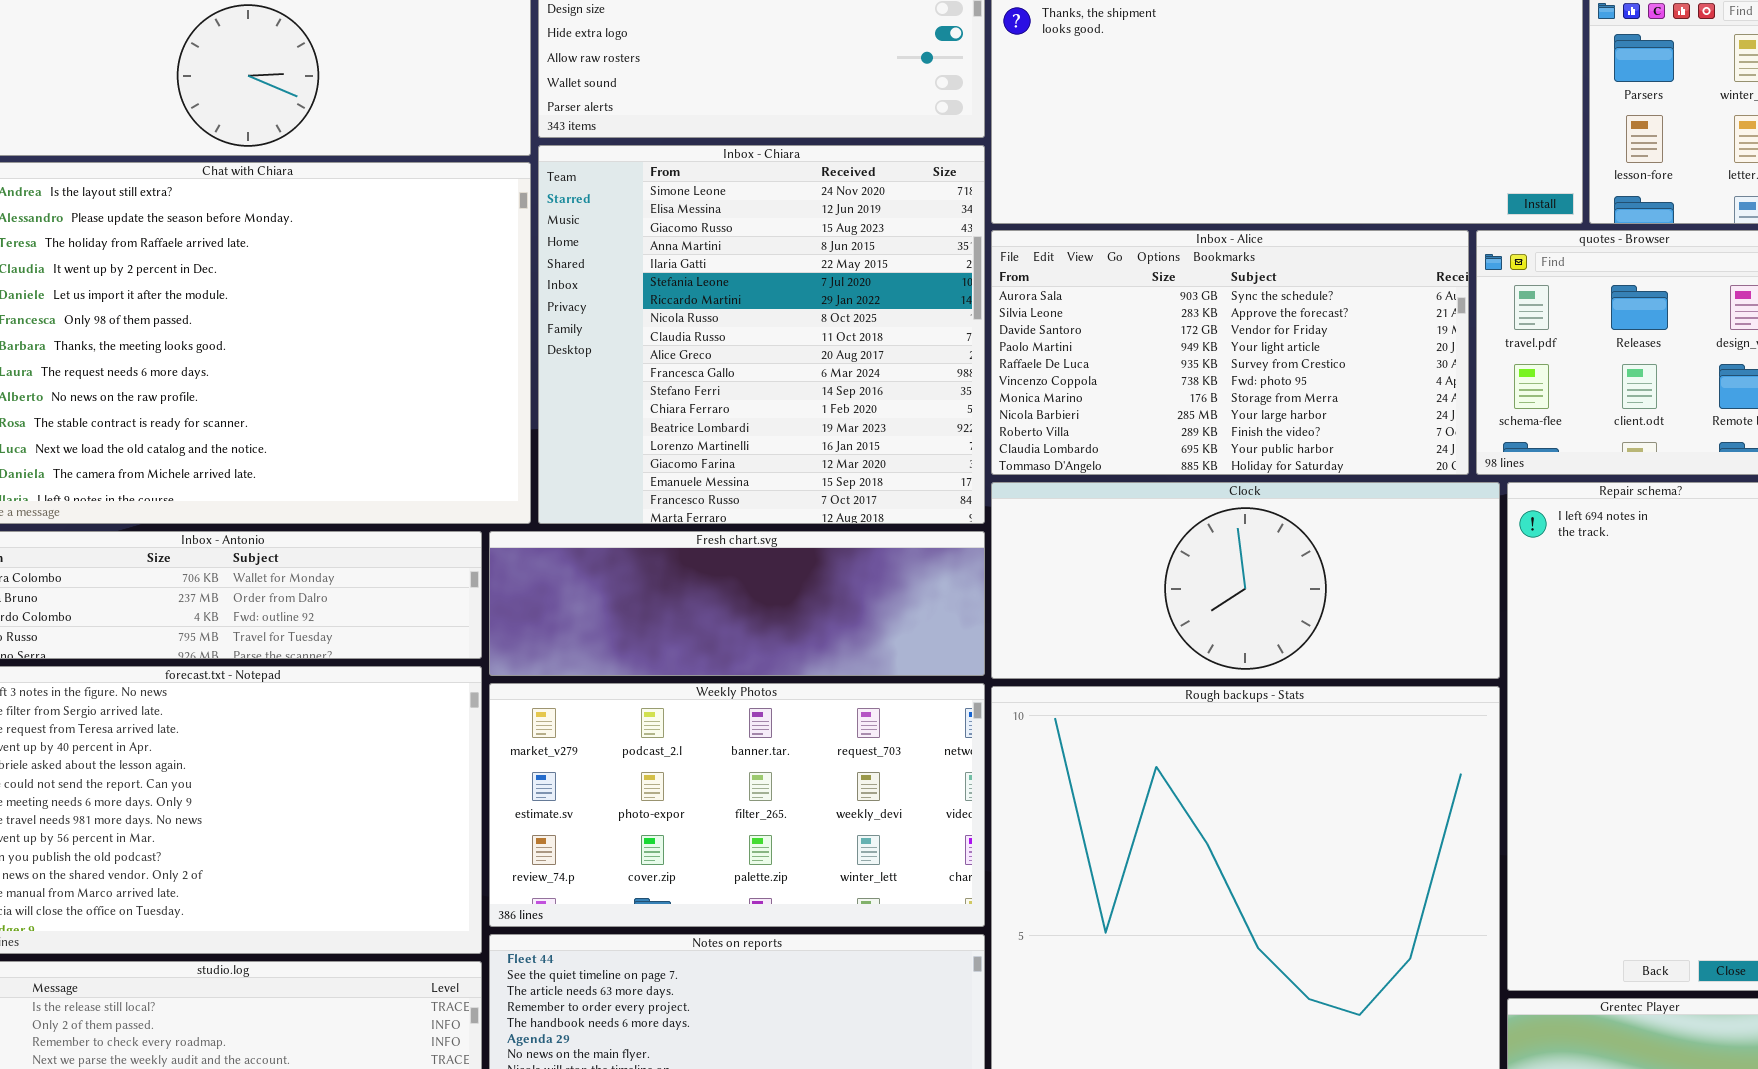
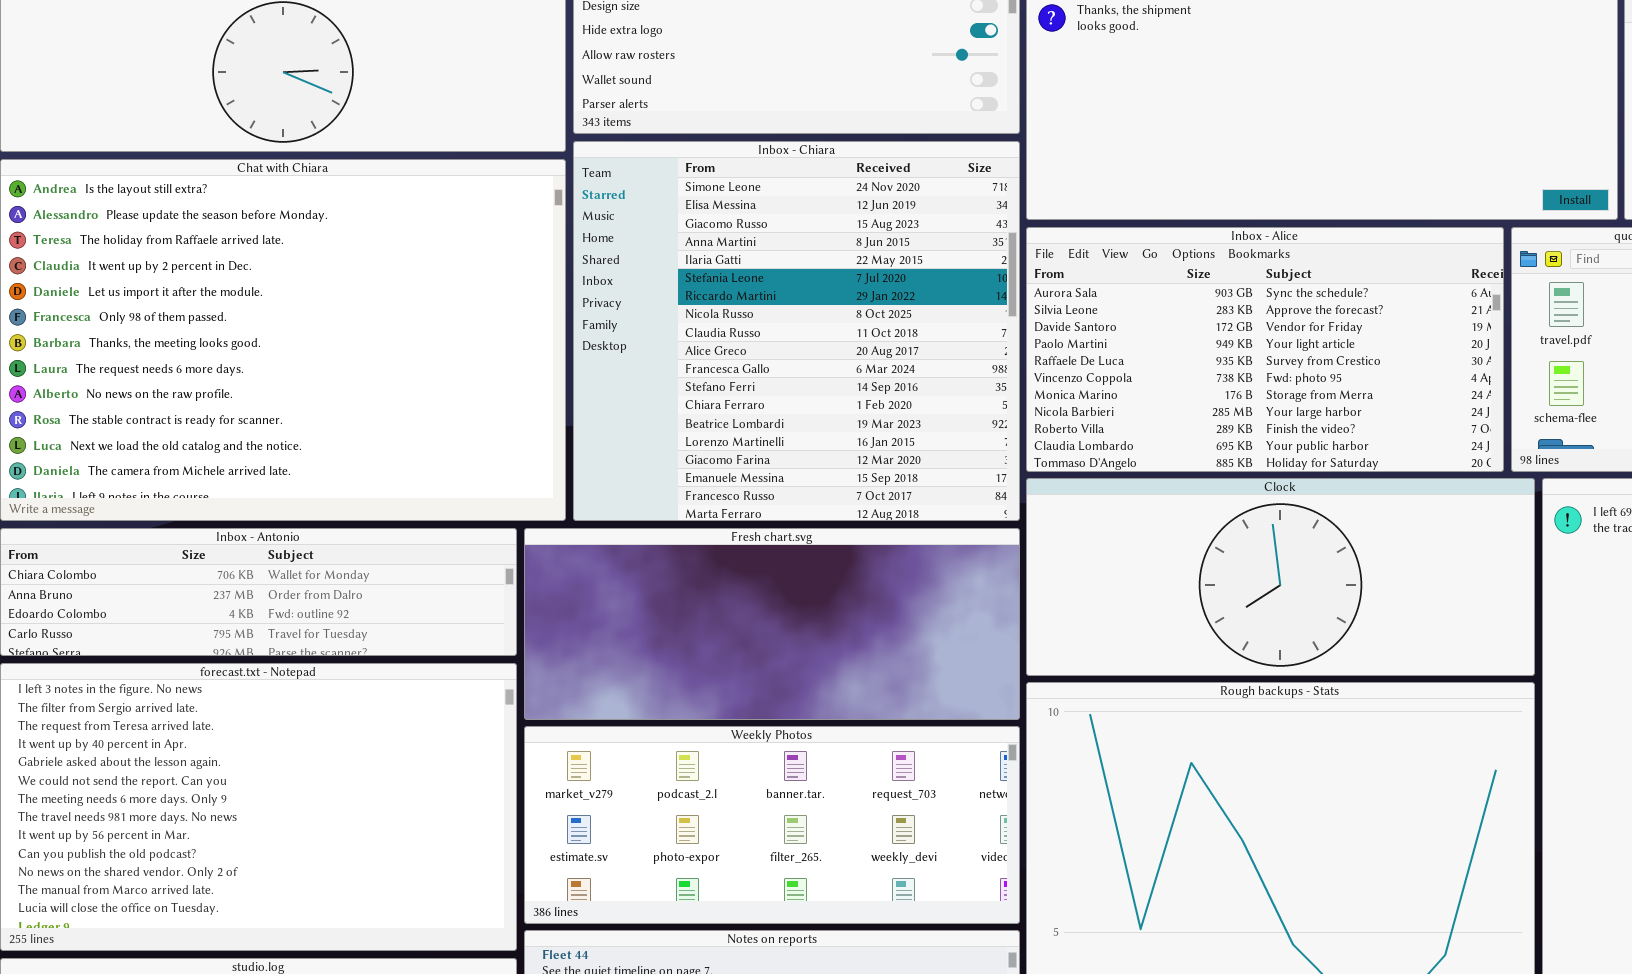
Fresh chart.svg: [489,531,985,676] -> [524,528,1020,720], resized
Weekly Photos: [489,683,985,927] -> [524,726,1020,924], resized

